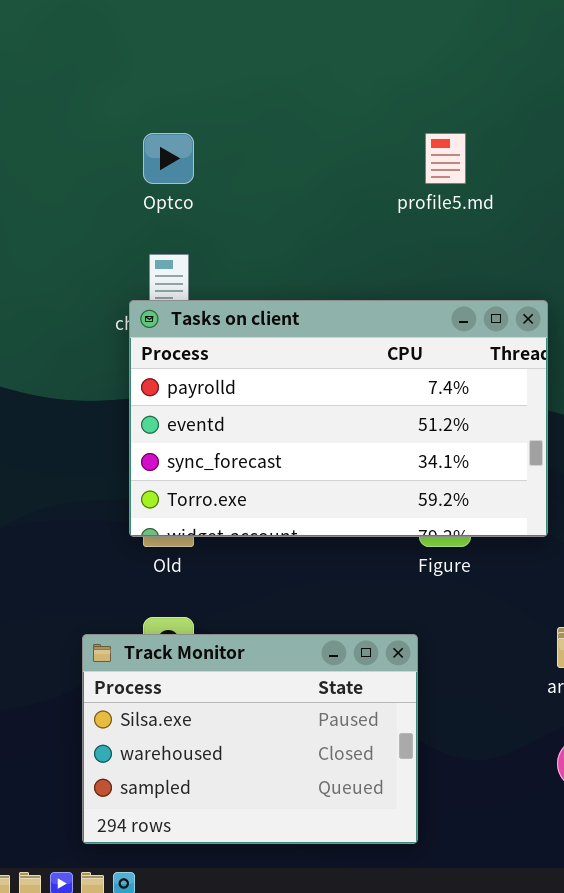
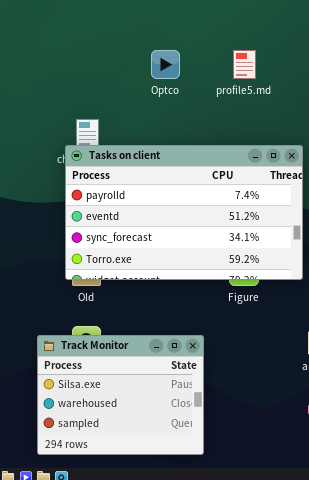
Optco: [143,133,194,184] -> [151,50,180,79], moved
Track Monitor: [82,634,418,844] -> [37,335,204,455], resized

